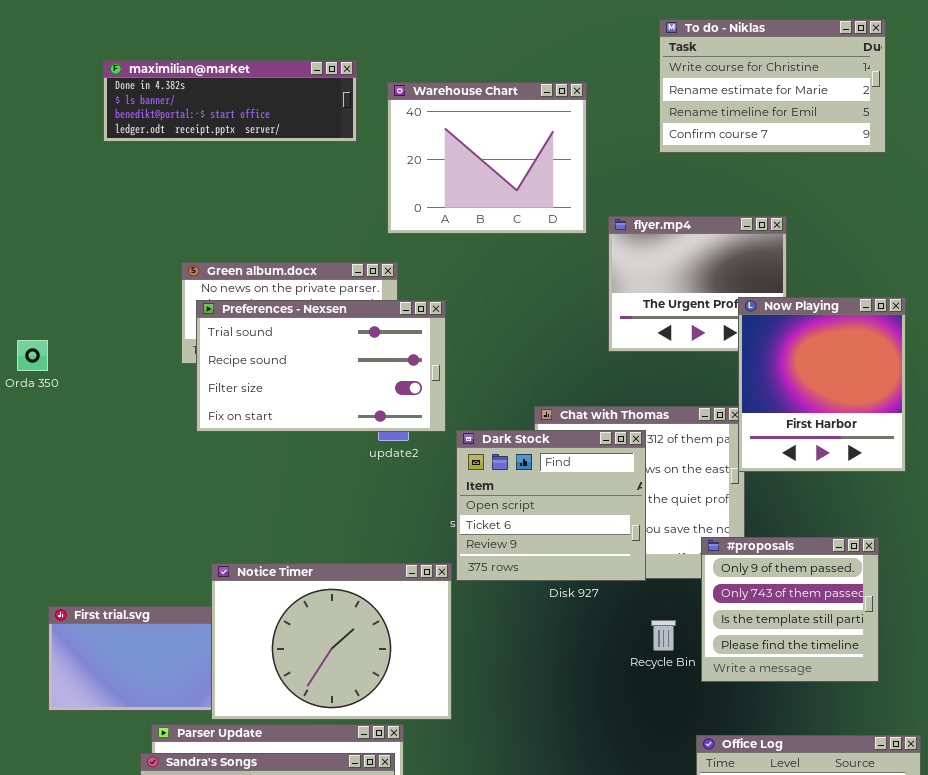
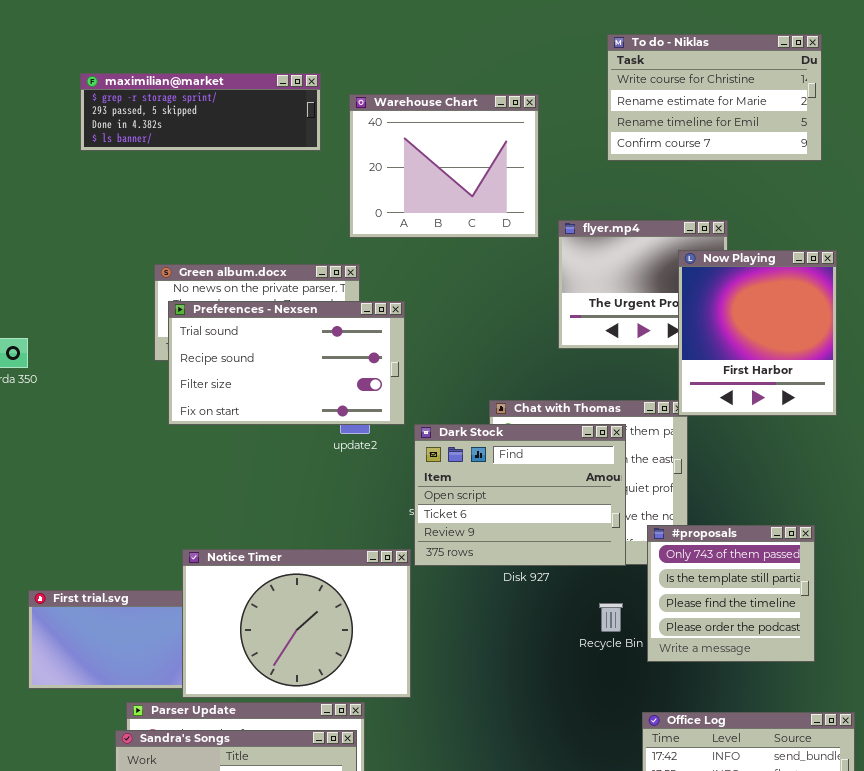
maximilian@market: [103,60,357,142] -> [80,73,321,151], scrolled up 2 rows
Now Playing: [738,297,906,472] -> [678,250,837,416], moved
Dark Stock: [456,430,646,581] -> [414,424,626,566], resized
#proposals: [701,537,879,682] -> [647,525,815,662], scrolled down 1 row

